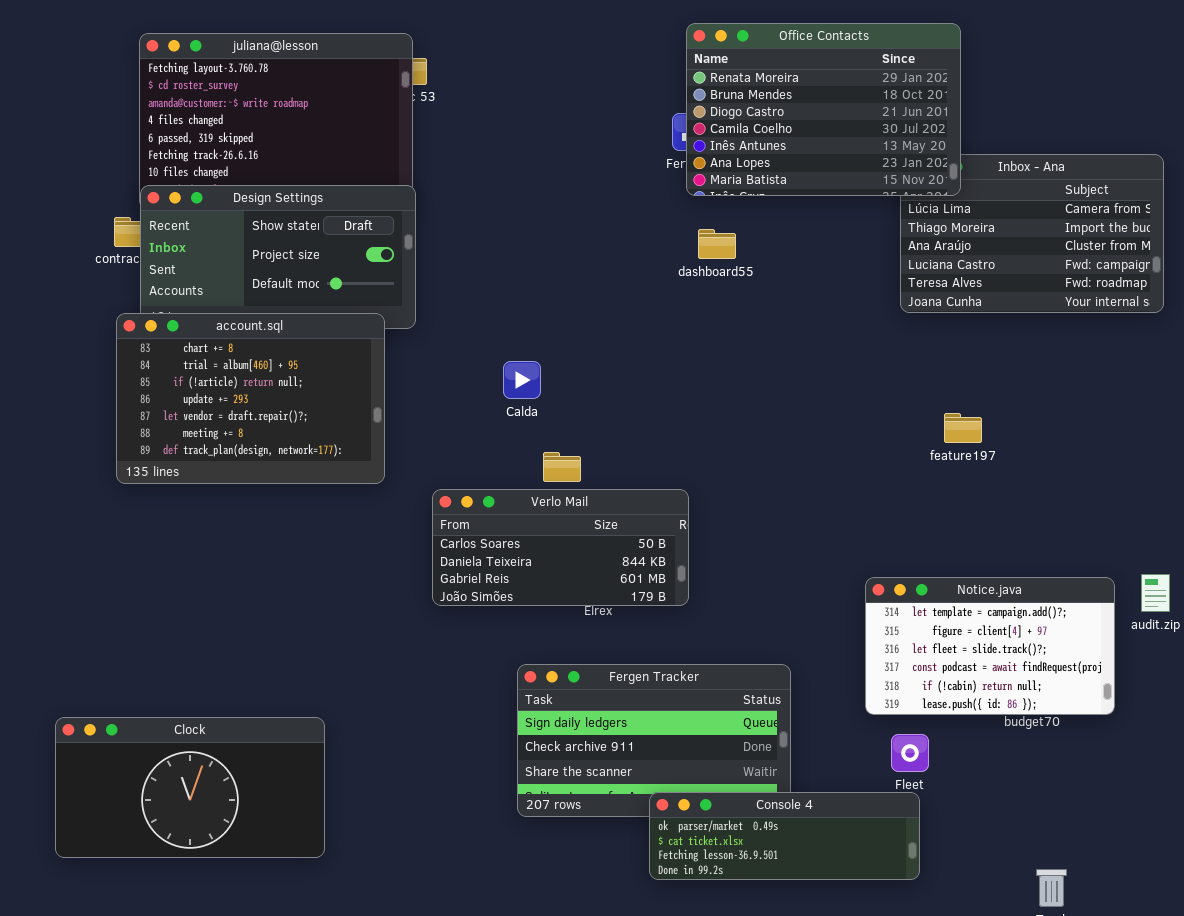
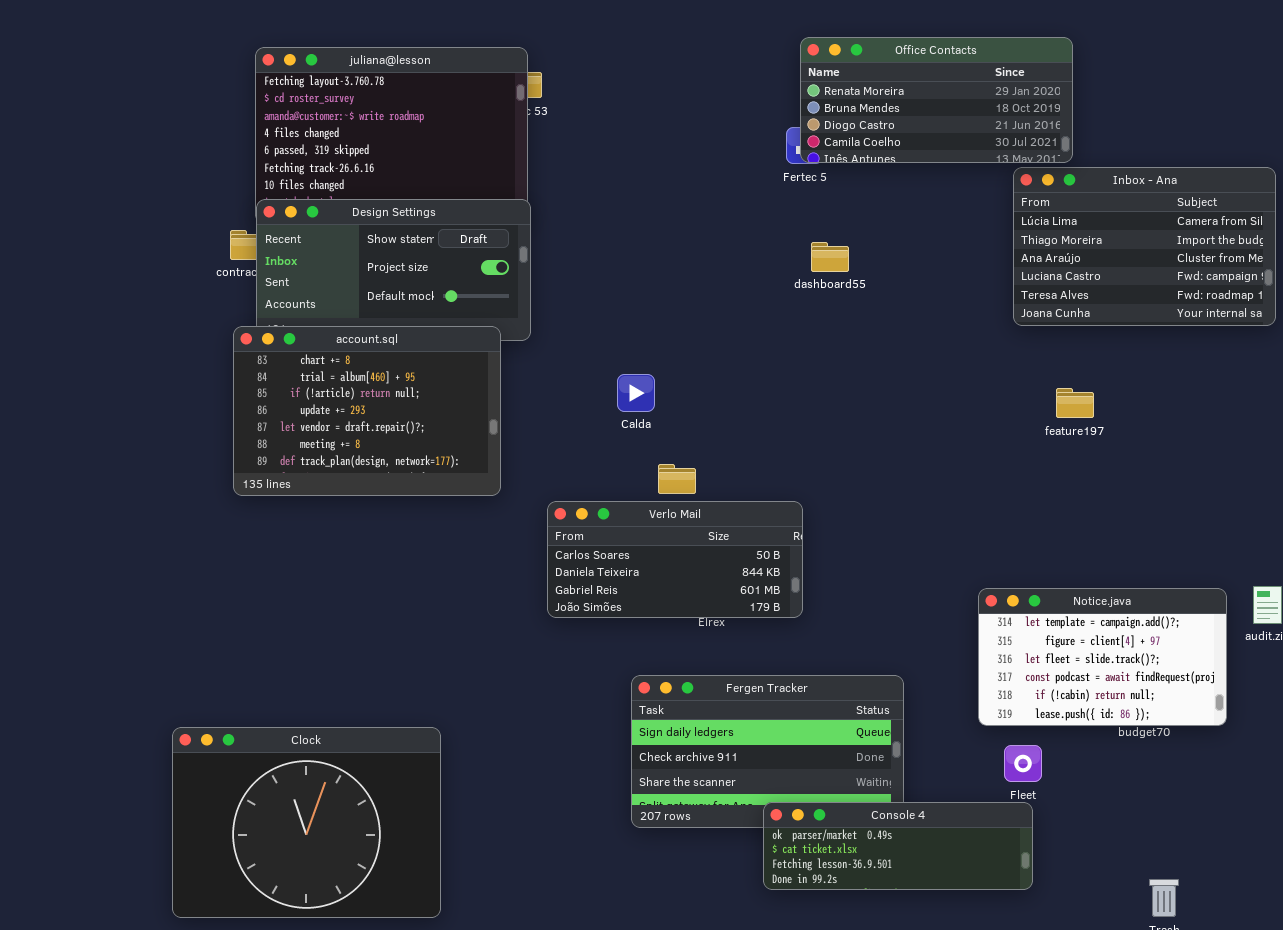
Office Contacts: [686,23,961,196] -> [800,37,1073,163], resized
feature197: [944,413,982,443] -> [1056,388,1094,418], moved
Clock: [55,717,325,858] -> [172,727,441,918], resized

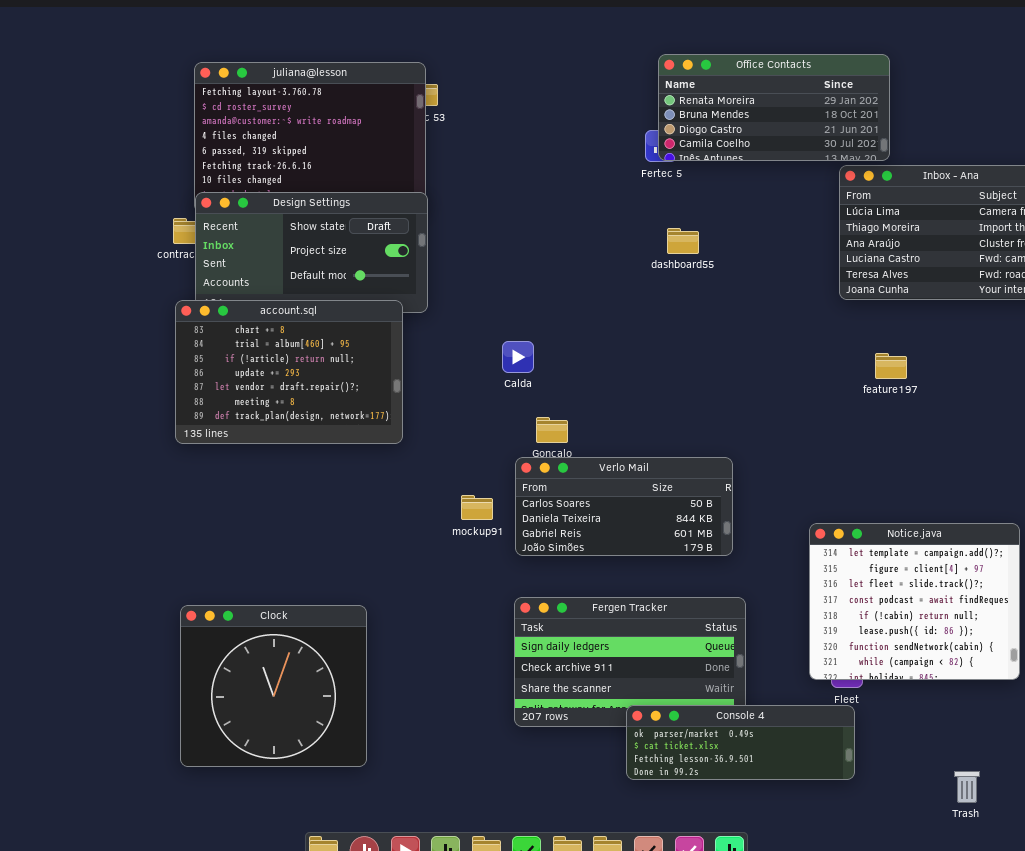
Verlo Mail: [547,501,803,618] -> [515,457,733,556], moved
Notice.java: [978,588,1227,726] -> [809,523,1020,680], resized
Clock: [172,727,441,918] -> [180,605,367,767], moved, resized

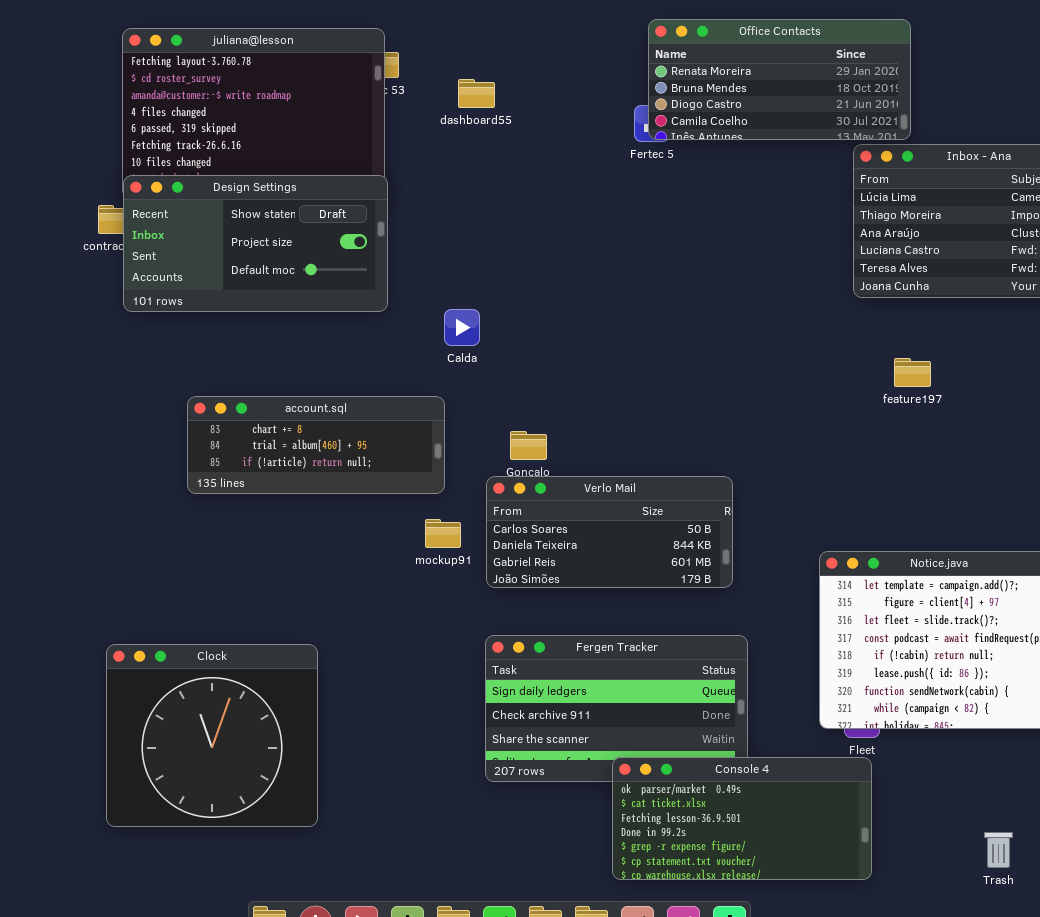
dashboard55: [667,228,699,254] -> [458,79,495,108], moved
account.sql: [175,300,403,444] -> [187,396,445,494], moved, resized
Calda: [502,341,534,373] -> [444,309,480,346], moved
Console 4: [626,705,855,780] -> [612,757,872,880], resized

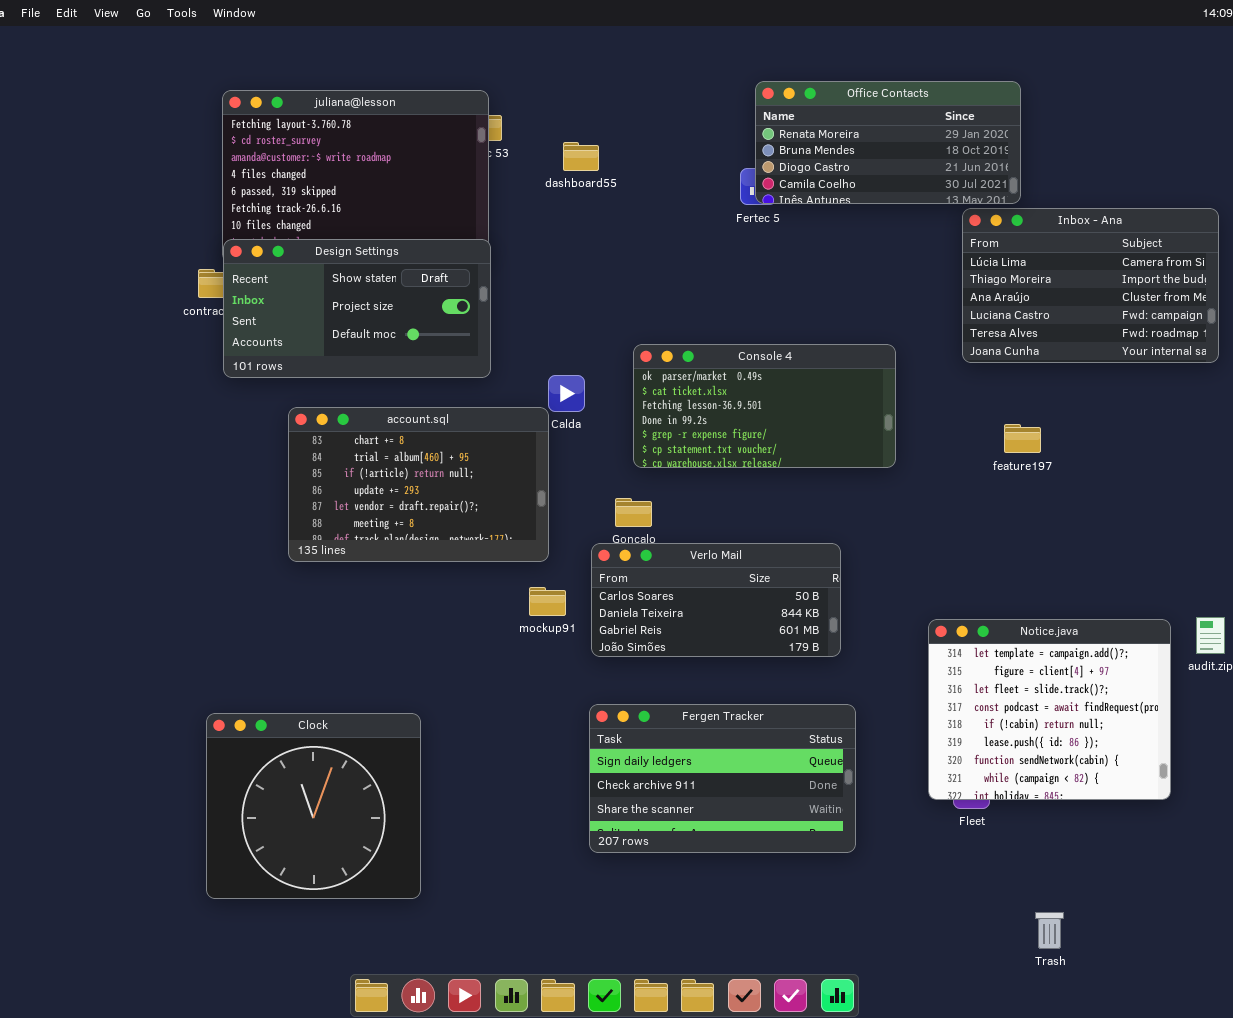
account.sql: [187,396,445,494] -> [288,407,549,562], resized
Console 4: [612,757,872,880] -> [633,344,896,468], moved
Trash: [984,832,1013,868] -> [1035,912,1064,949], moved

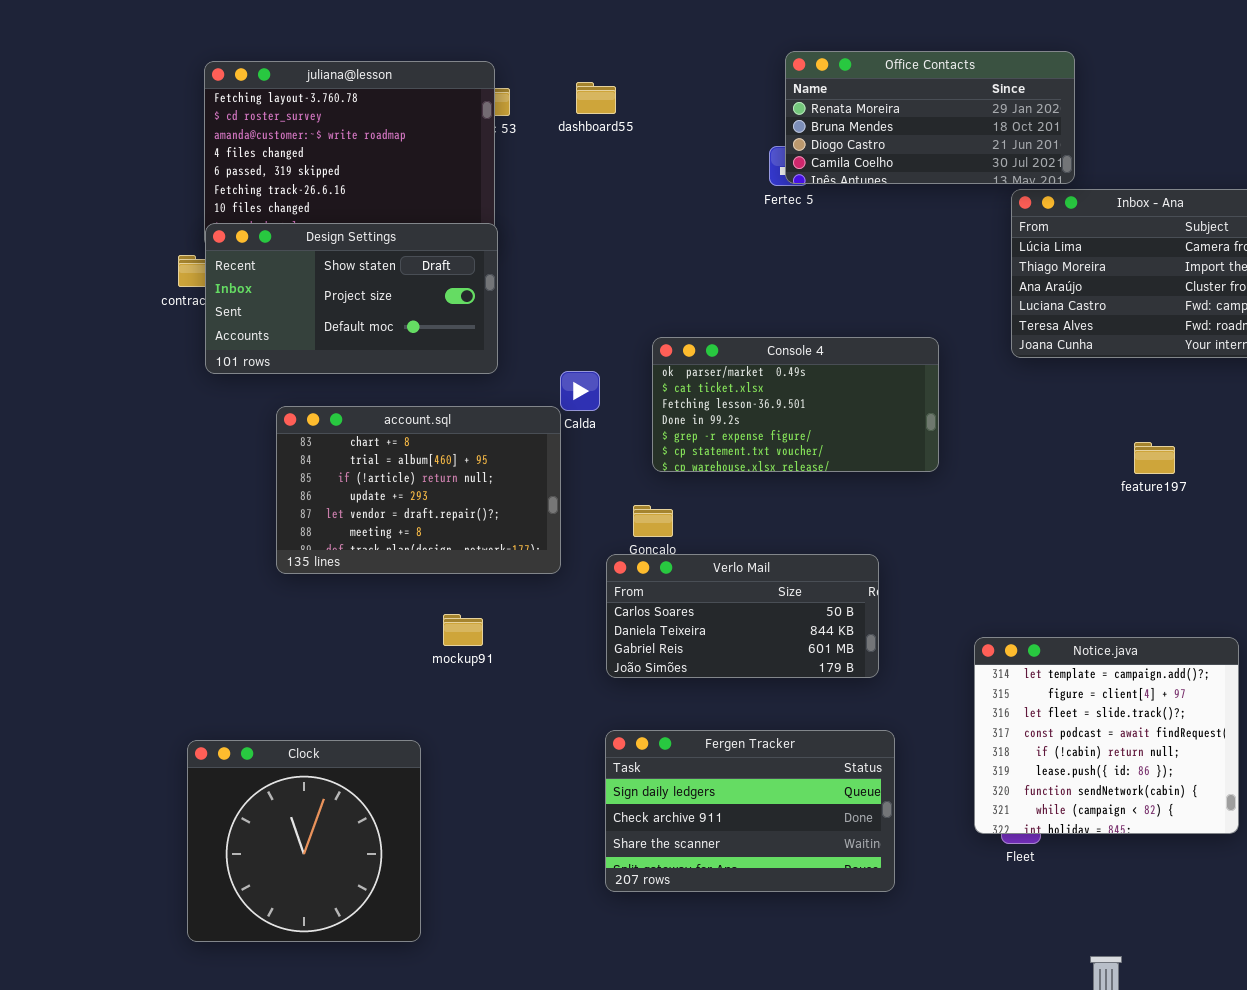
dashboard55: [563,142,599,171] -> [576,82,616,114], moved
feature197: [1004,424,1041,453] -> [1134,442,1175,474], moved
mockup91: [529,587,566,616] -> [443,614,483,646], moved

